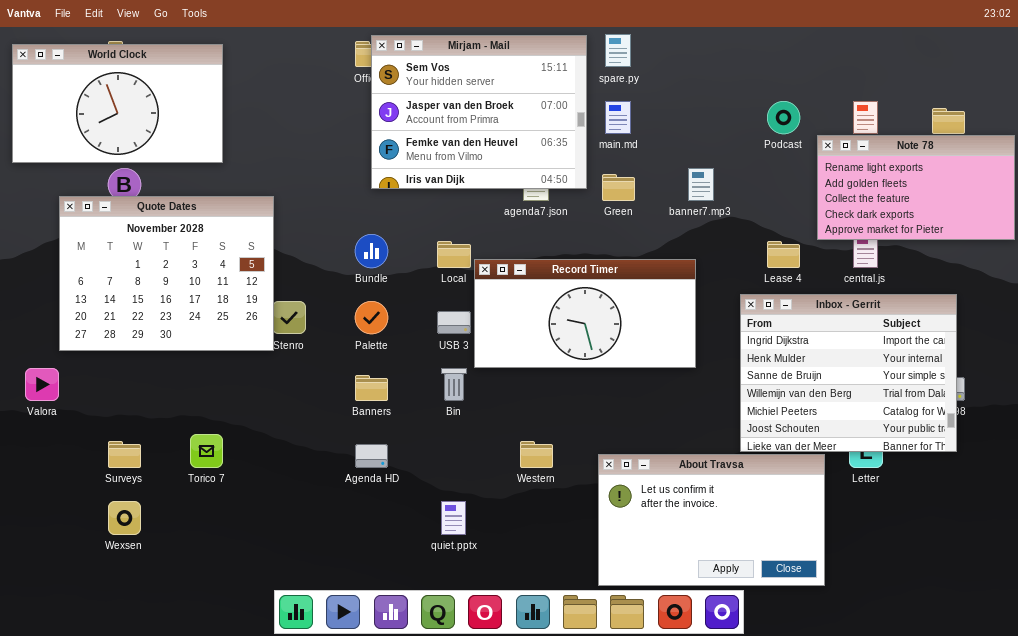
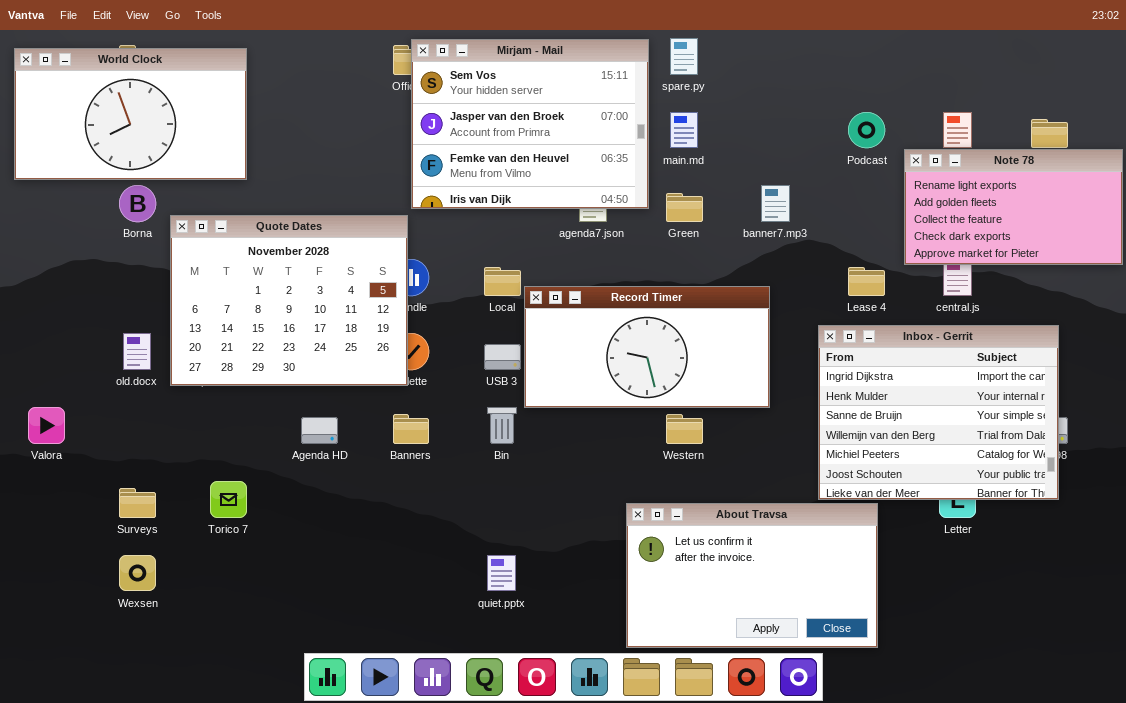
Quote Dates: [59,196,274,351] -> [170,215,408,386], moved
Western: [520,441,553,468] -> [666,414,703,444], moved
Agenda HD: [355,444,388,468] -> [301,417,338,444], moved
About Travsa: [598,454,825,586] -> [626,503,878,648], moved

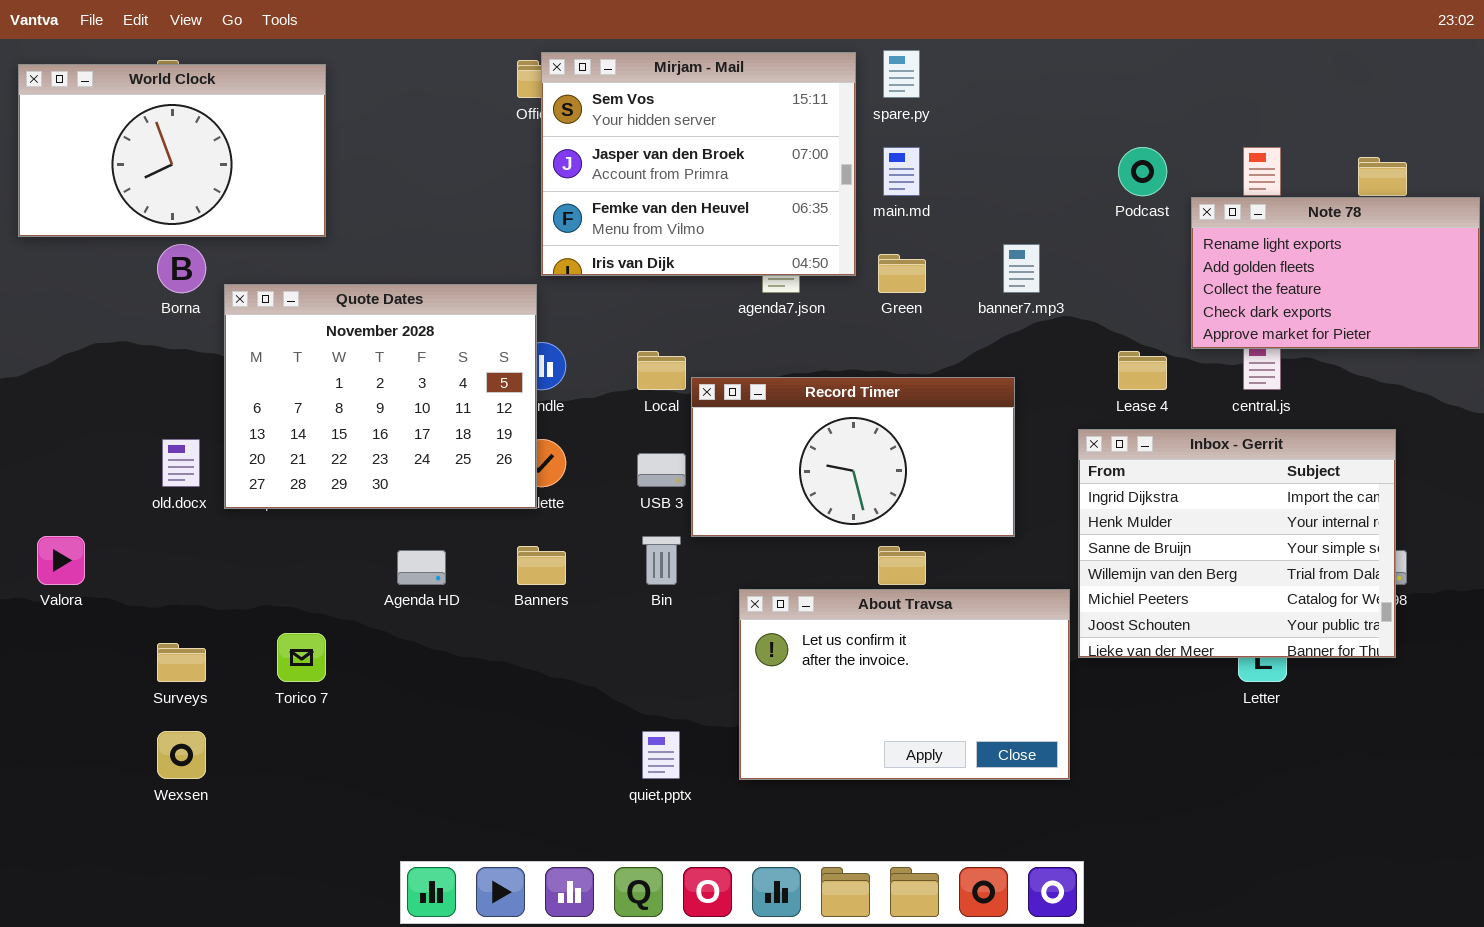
About Travsa: [626,503,878,648] -> [739,589,1070,780], moved

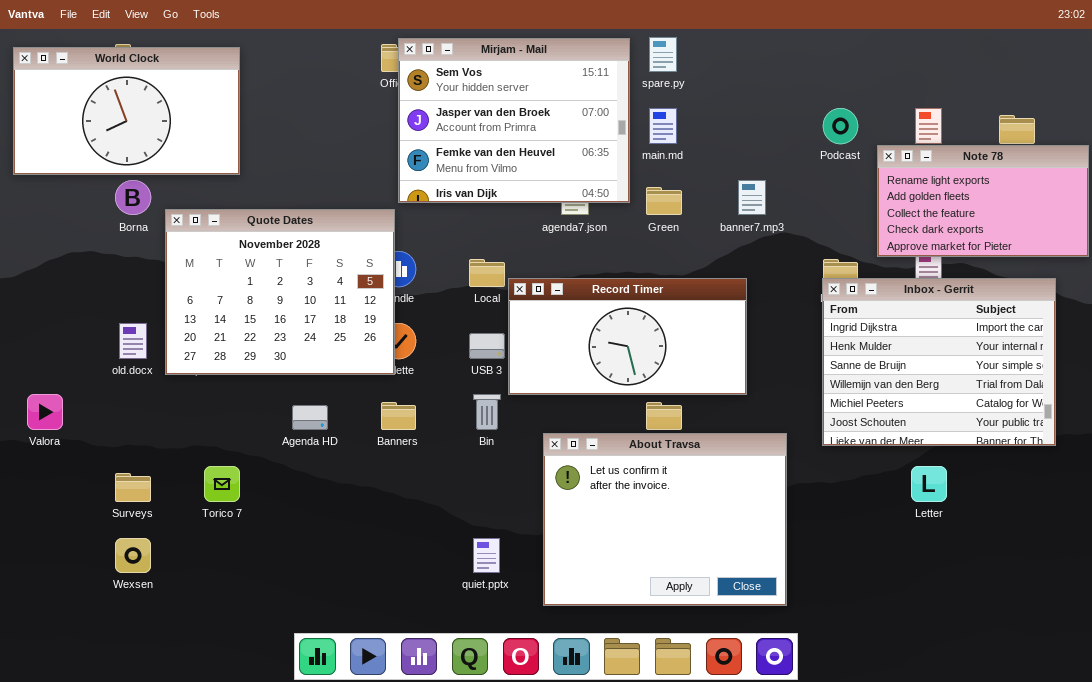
Inbox - Gerrit: [1078,429,1396,658] -> [822,278,1056,446], moved
About Travsa: [739,589,1070,780] -> [543,433,787,606], resized

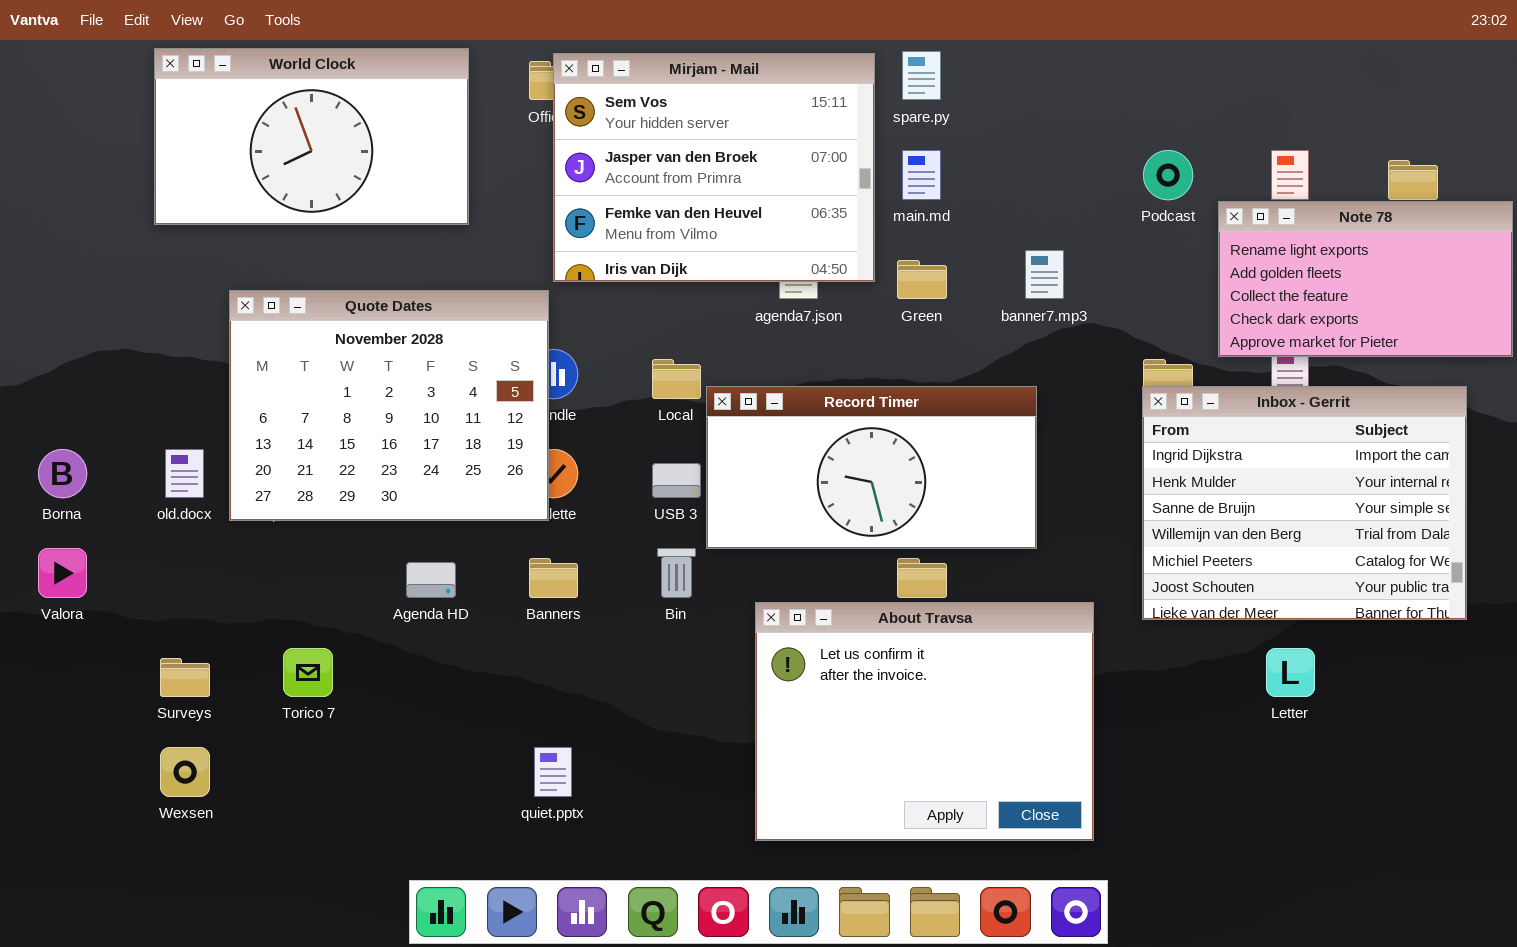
World Clock: [13,47,240,175] -> [154,48,469,225], moved
Borna: [115,180,151,215] -> [38,449,87,498], moved
quiet.pptx: [473,538,500,573] -> [534,747,572,797], moved

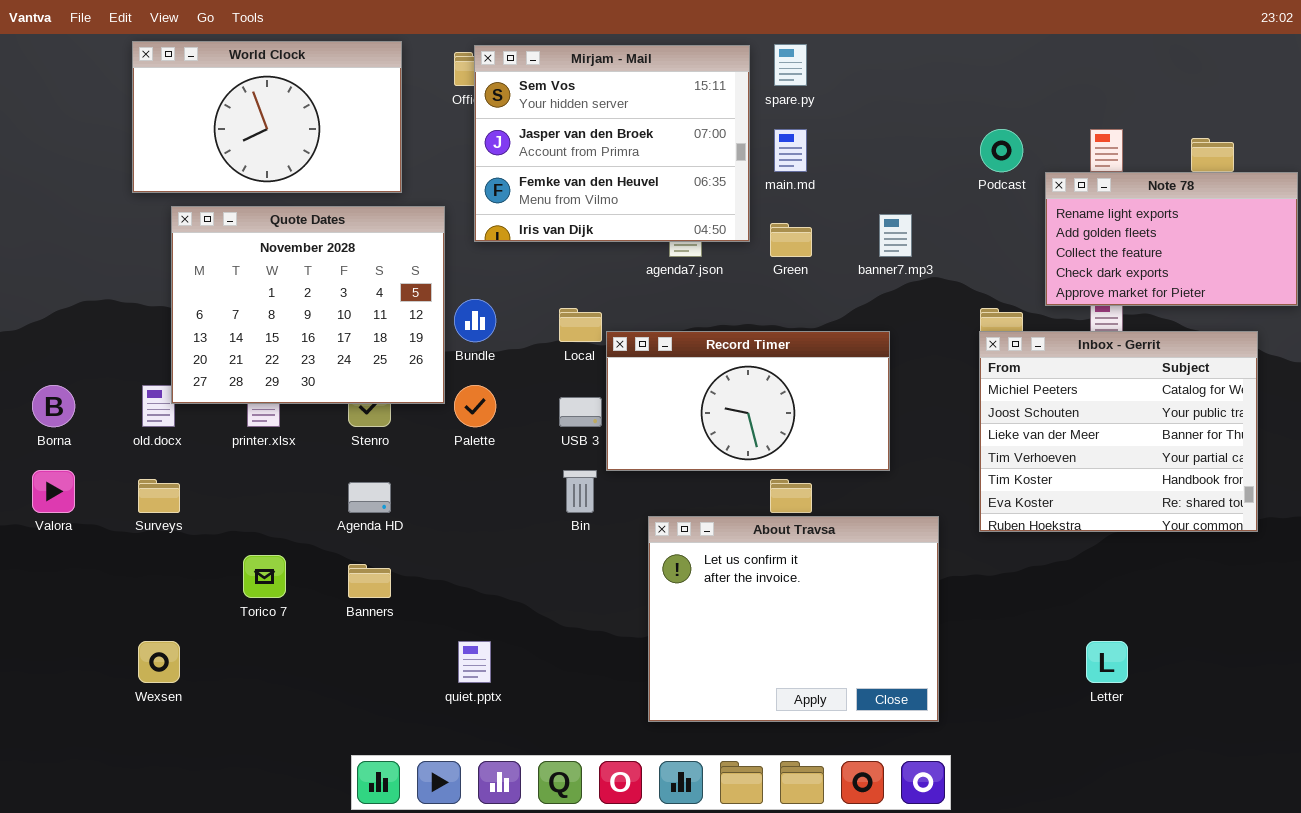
Quote Dates: [229,290,549,521] -> [171,206,445,404], moved
Inbox - Gerrit: [1142,386,1467,620] -> [979,331,1258,532], scrolled down 4 rows
Banners: [529,558,578,598] -> [348,564,391,598], moved
Letter: [1266,648,1315,697] -> [1086,641,1128,683], moved
Surveys: [160,658,210,697] -> [138,479,180,513], moved

